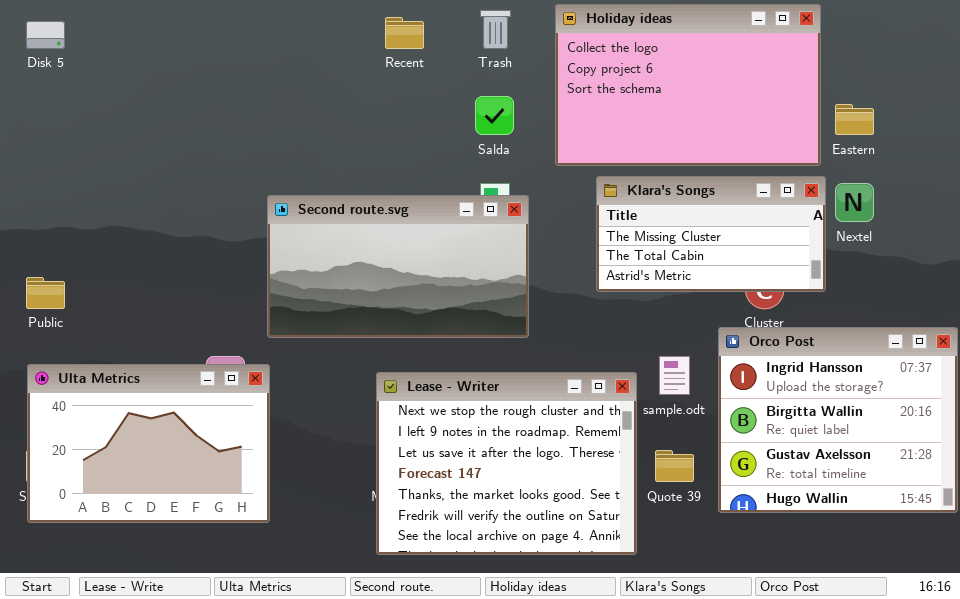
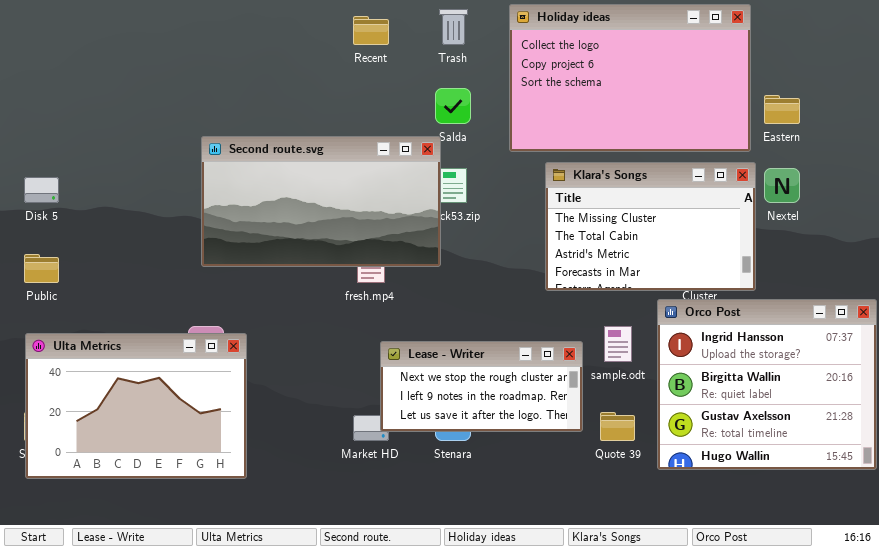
Disk 5: [26,21,65,49] -> [24,177,59,203], moved
Klara's Songs: [596,176,826,292] -> [545,162,756,291], resized
Second route.svg: [267,195,529,338] -> [201,136,441,267], moved
Lease - Writer: [376,372,637,555] -> [380,341,583,432], resized

